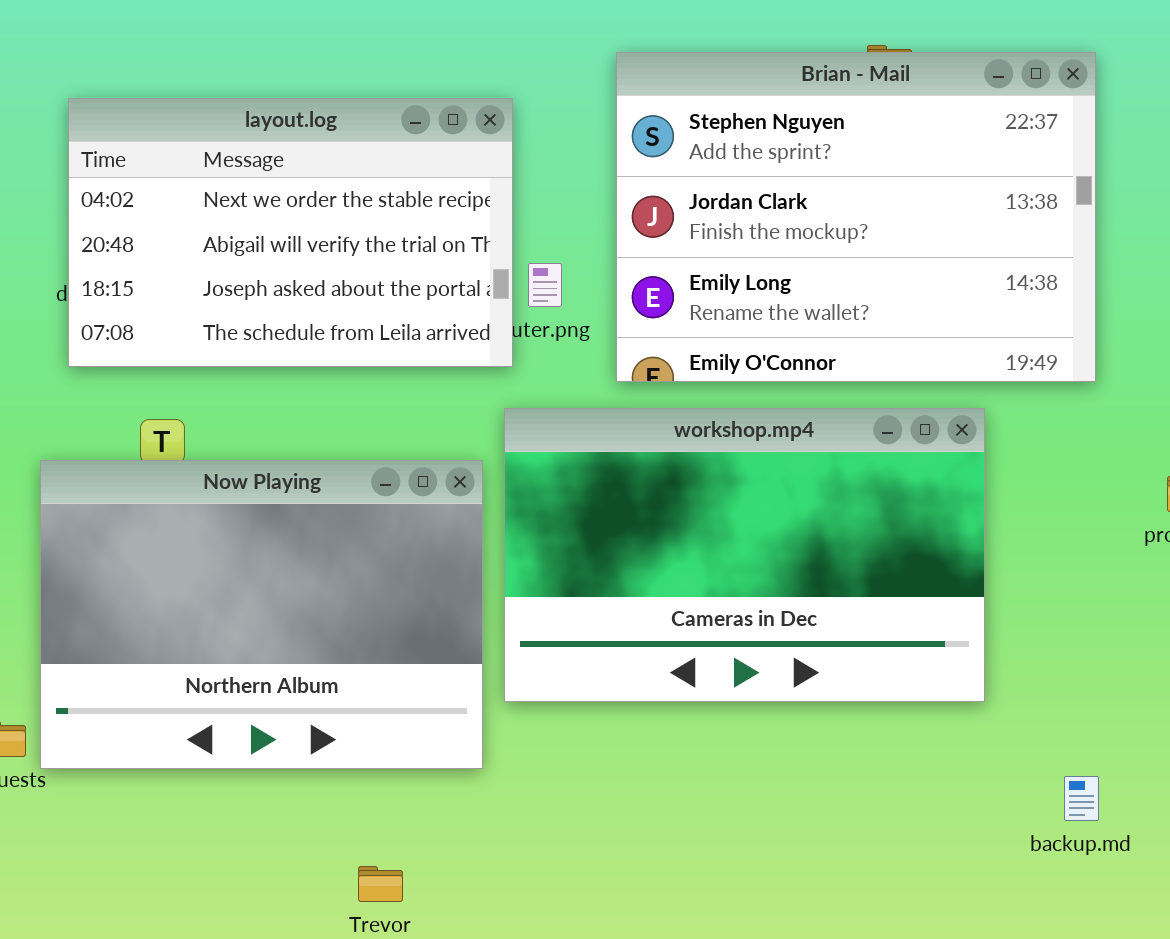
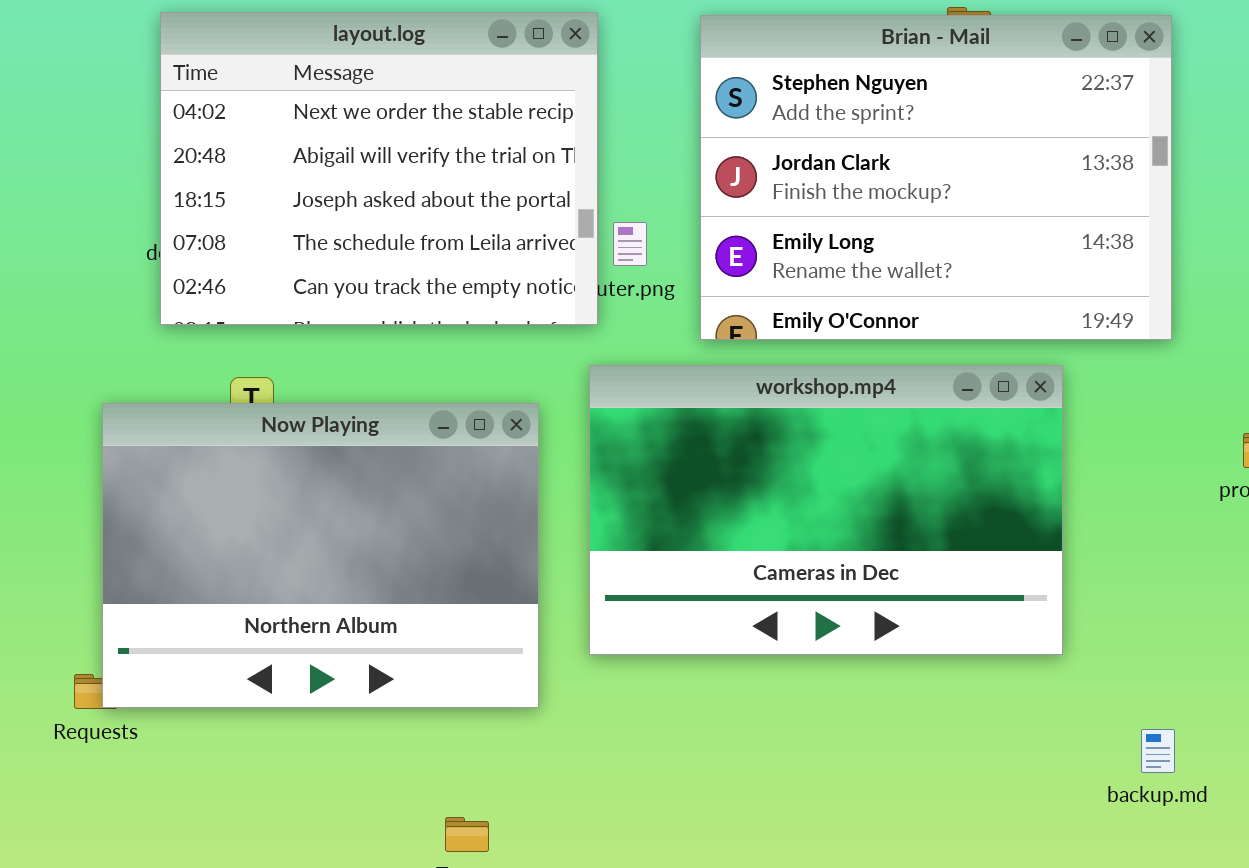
layout.log: [68,98,513,367] -> [160,12,598,325], resized
Now Playing: [40,460,483,769] -> [102,403,539,708], moved

